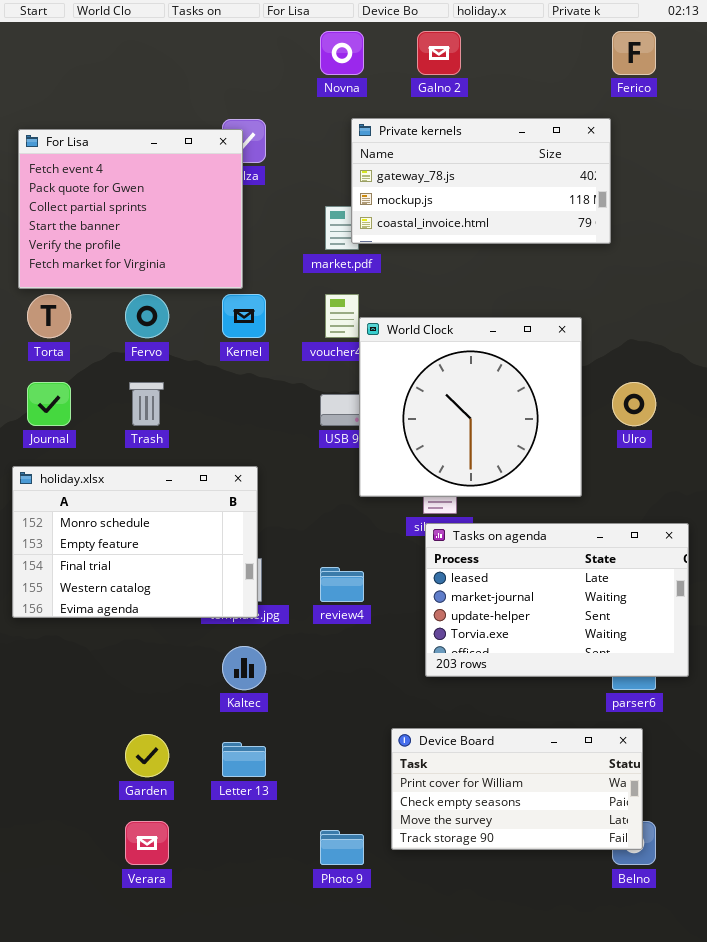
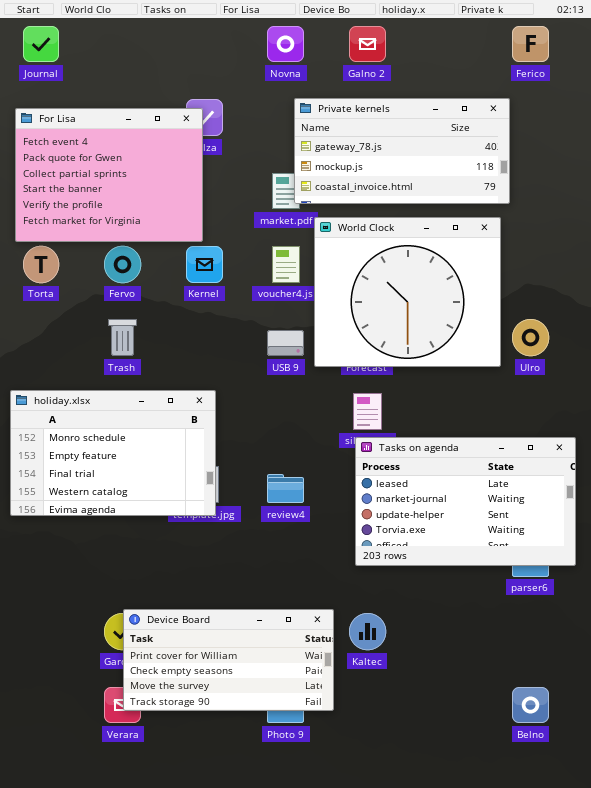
World Clock: [359,317,582,497] -> [314,217,501,367], moved
Journal: [27,382,71,426] -> [23,26,59,62], moved
Kaltec: [222,646,266,690] -> [349,613,386,650], moved
Device Board: [391,728,643,850] -> [123,609,334,711], moved

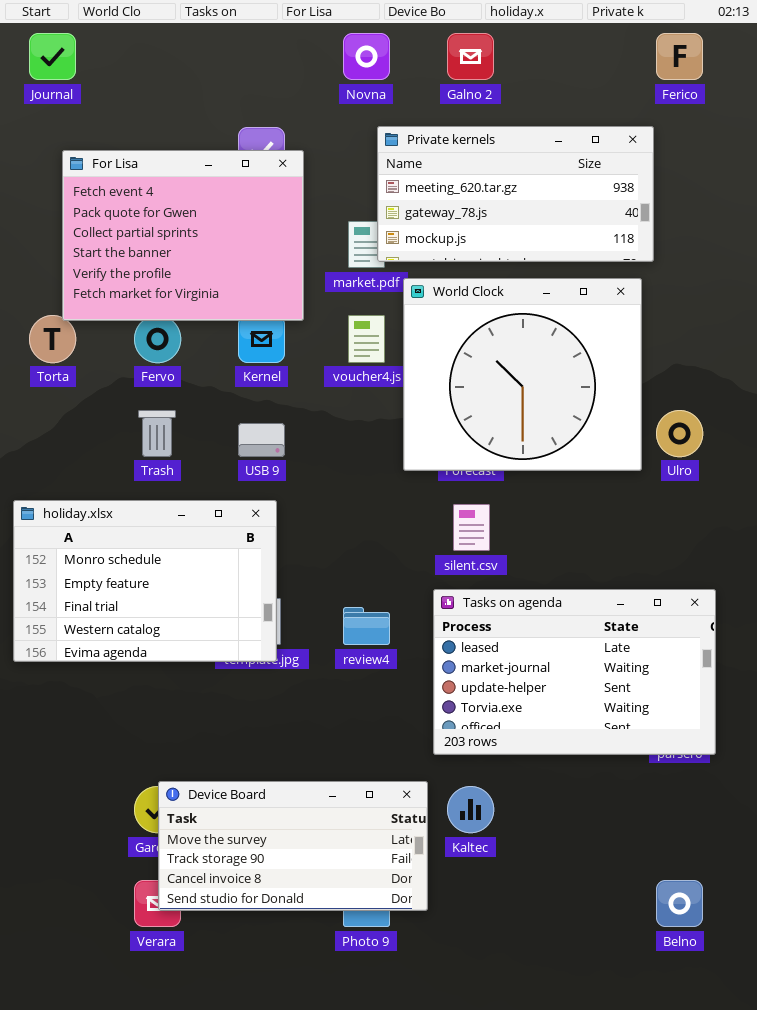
Private kernels: [294,98,510,204] -> [377,126,654,262], scrolled up 1 row
For Lisa: [15,108,203,242] -> [62,150,304,321], moved
USB 9: [267,330,304,356] -> [238,423,285,457], moved
Tasks on agenda: [355,437,576,566] -> [433,589,716,755], moved
Device Board: [123,609,334,711] -> [158,781,428,911], scrolled down 2 rows

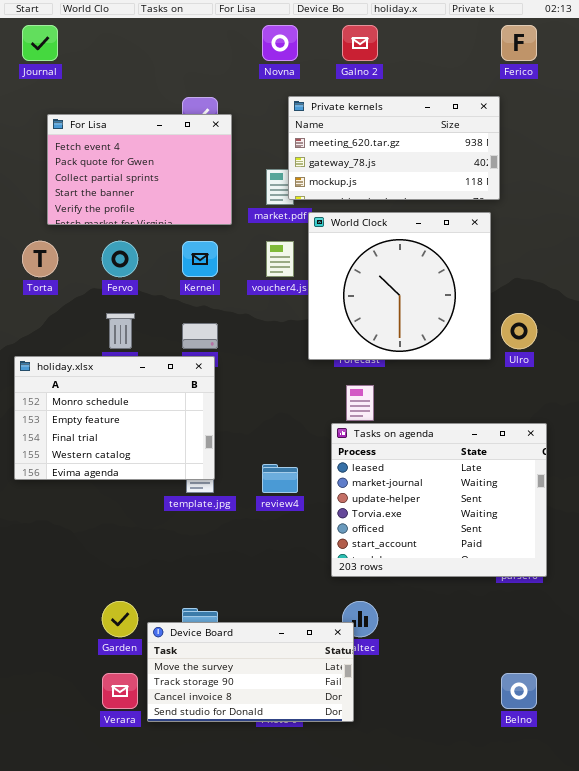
For Lisa: [62,150,304,321] -> [47,114,232,225], resized
holiday.xlsx: [13,500,277,662] -> [14,356,215,480], moved
Tasks on agenda: [433,589,716,755] -> [331,423,547,577], resized
Device Board: [158,781,428,911] -> [147,622,354,722], moved

